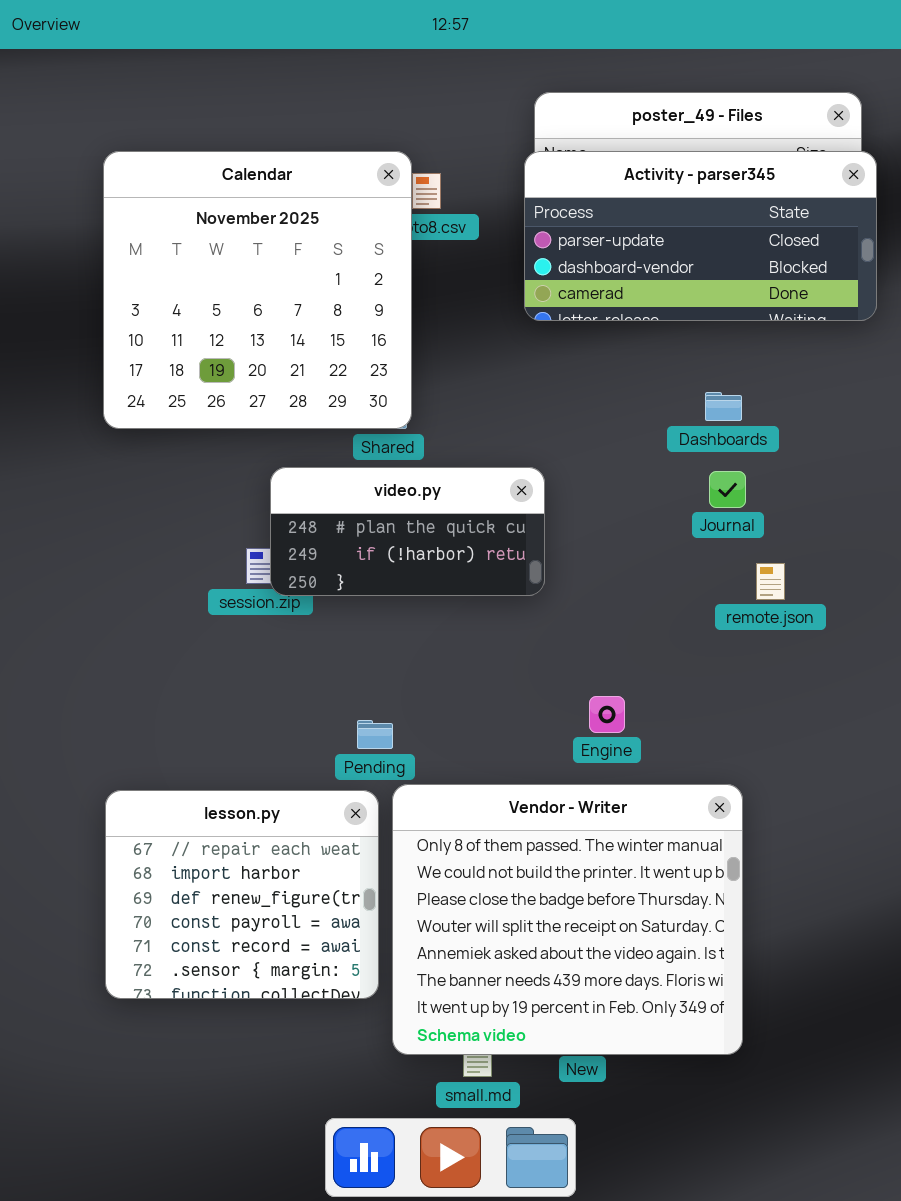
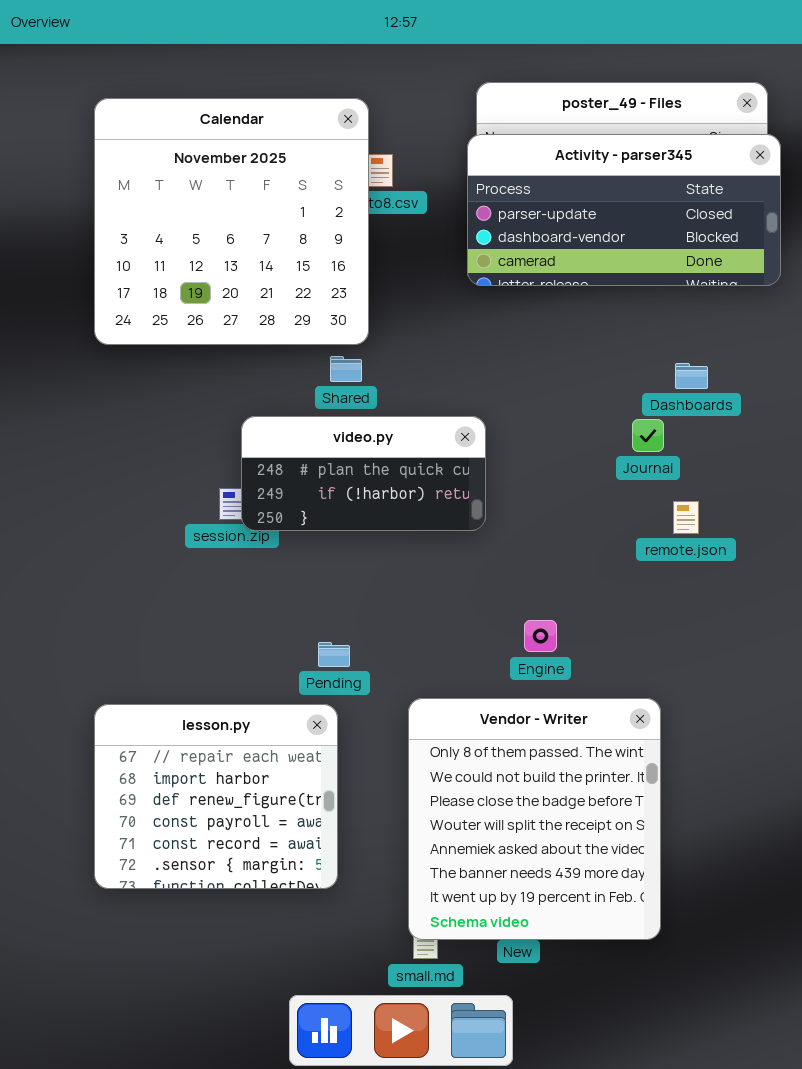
Calendar: [103,151,412,429] -> [94,98,369,345], moved
Dashboards: [705,392,742,421] -> [675,363,708,389], moved
Vendor - Writer: [392,784,743,1055] -> [408,698,661,940], resized

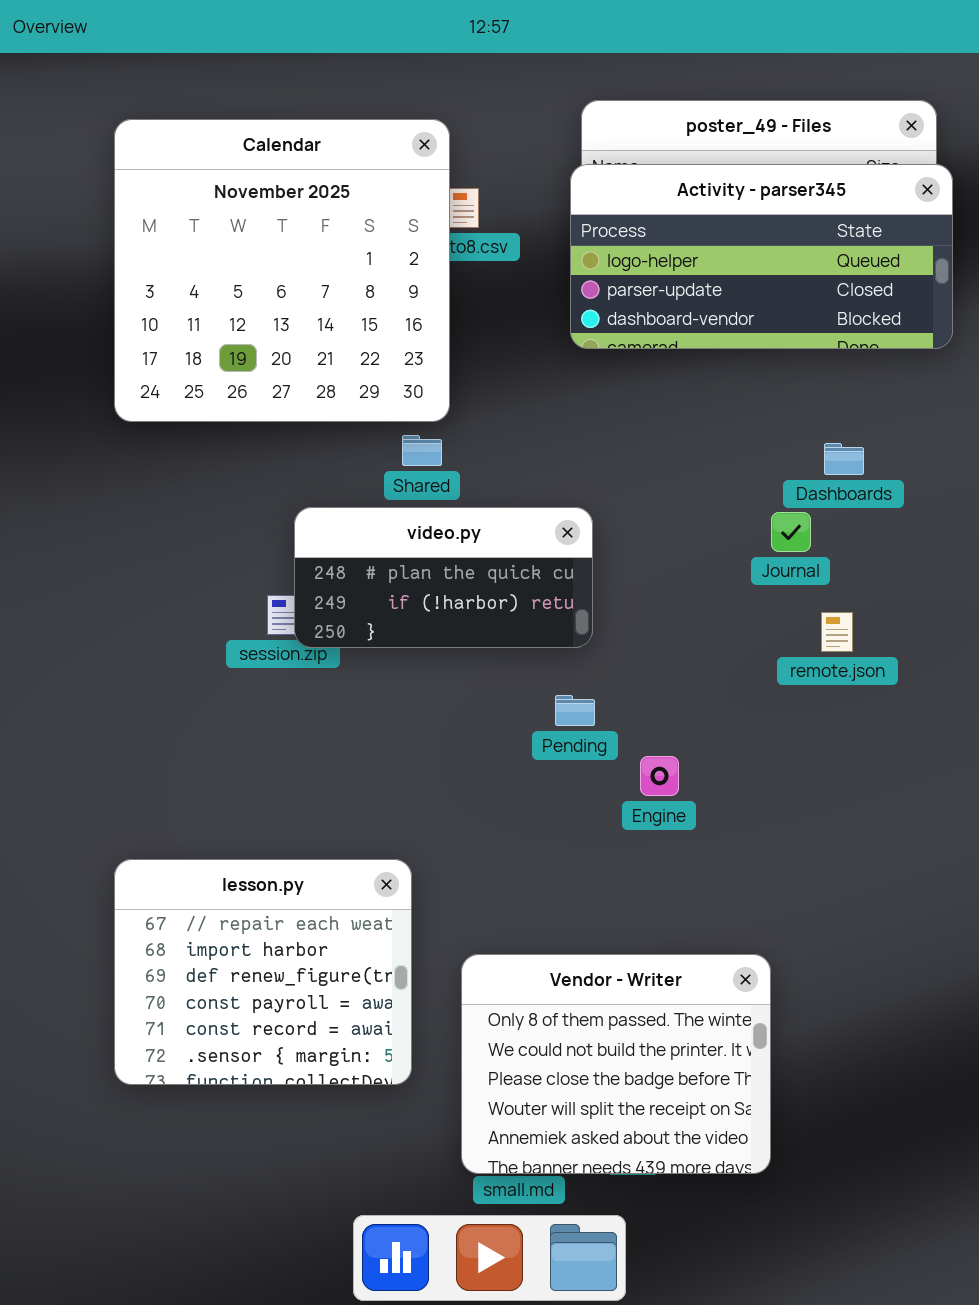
Activity - parser345: [467,134,781,286] -> [570,164,953,349], scrolled up 1 row
Pending: [318,642,350,667] -> [555,695,595,726], moved
Vendor - Writer: [408,698,661,940] -> [461,954,771,1174], moved, resized

